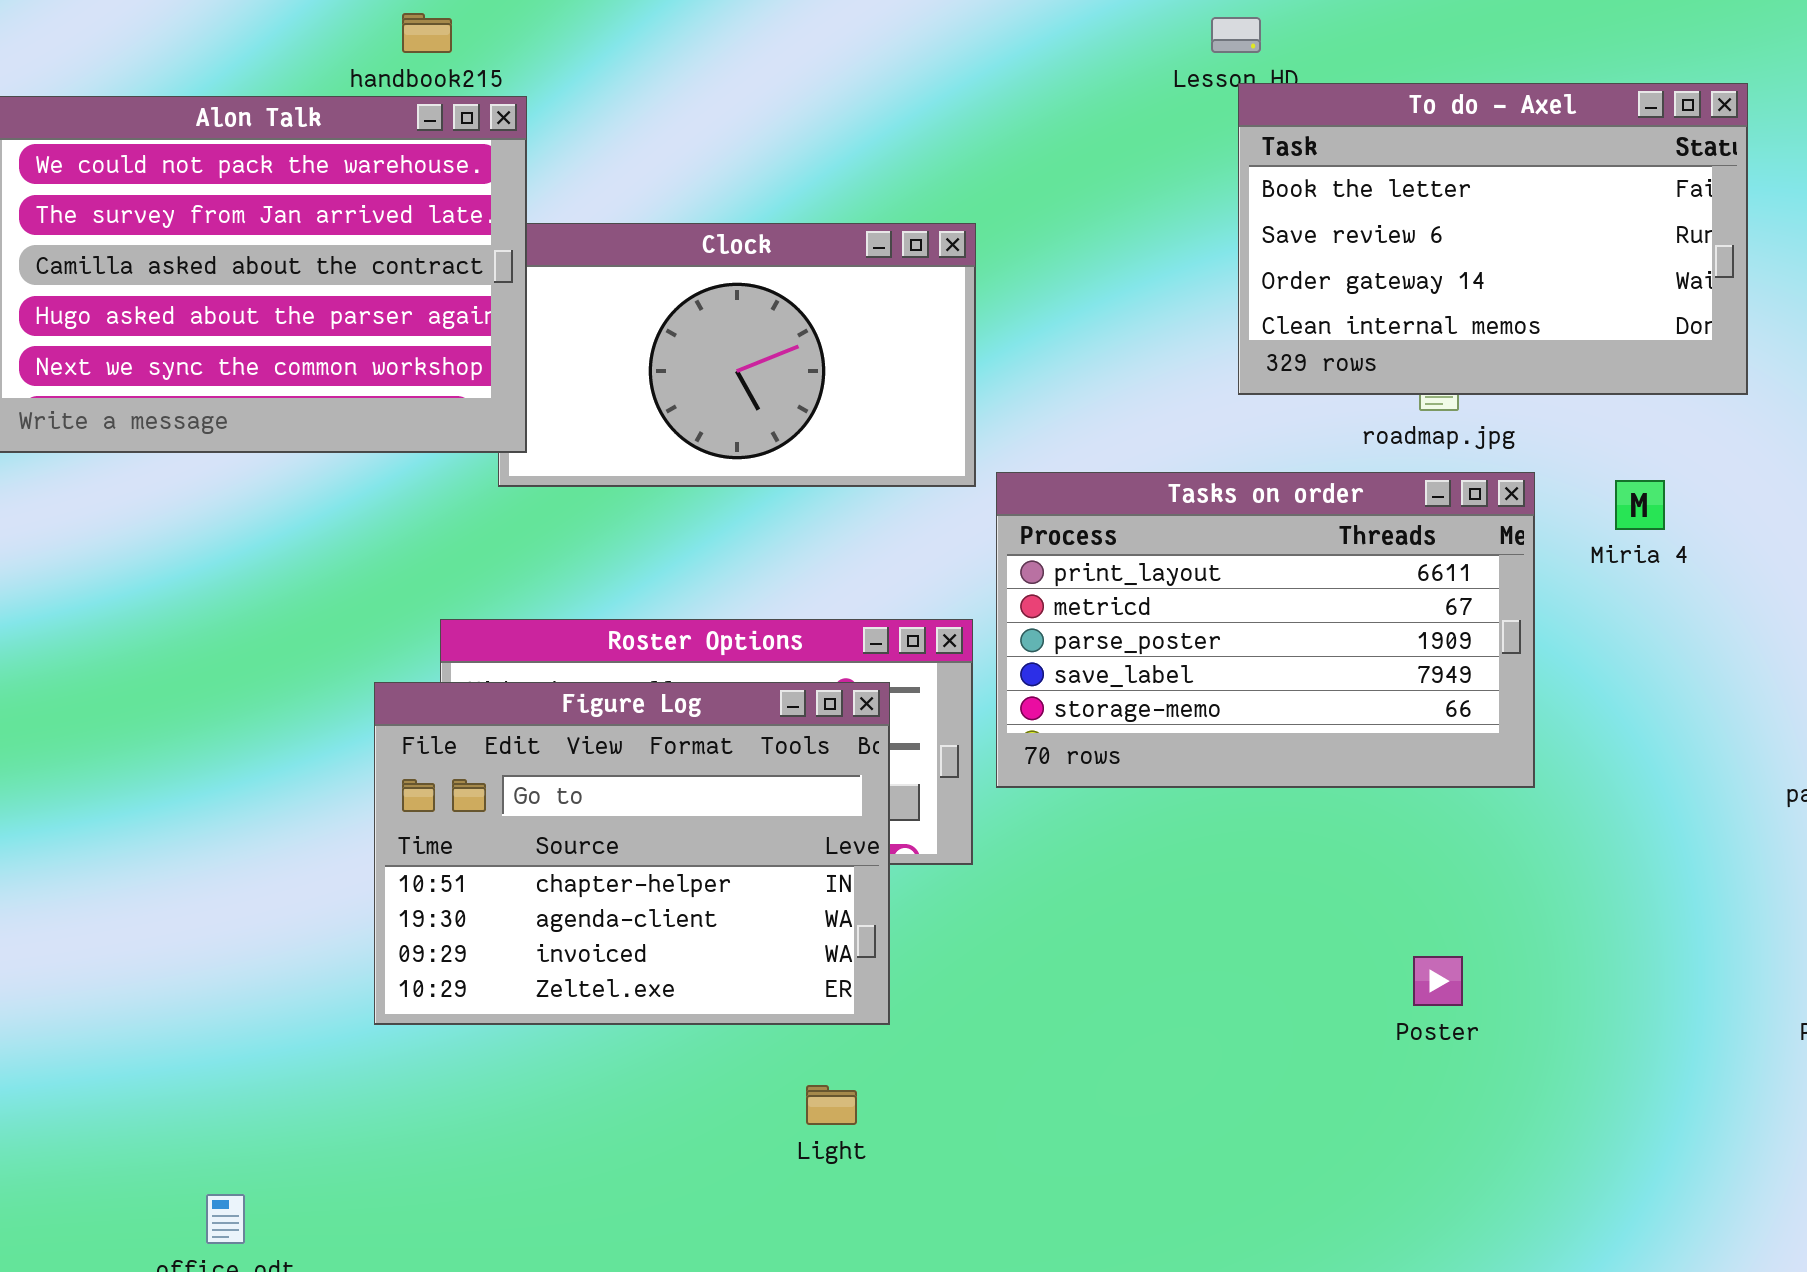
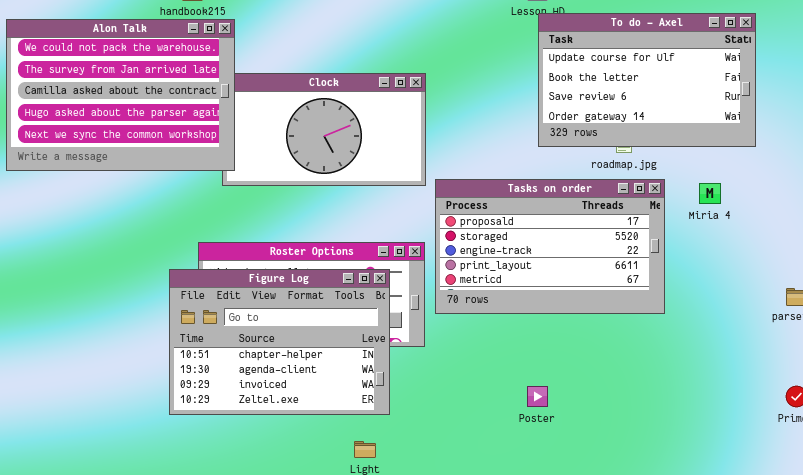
To do - Axel: [1238,83,1748,395] -> [538,13,756,147], scrolled up 1 row
Tasks on order: [996,472,1535,788] -> [435,179,665,314], scrolled up 3 rows
Poster: [1413,956,1463,1006] -> [527,386,548,407], moved

